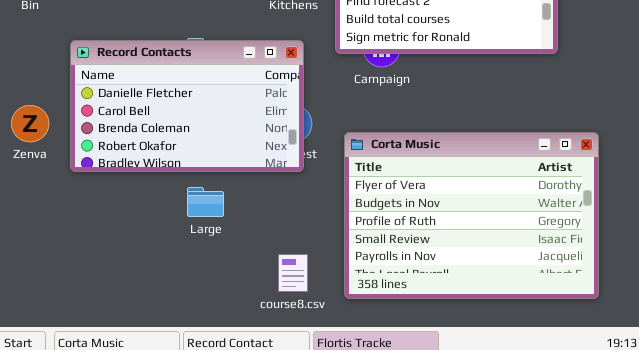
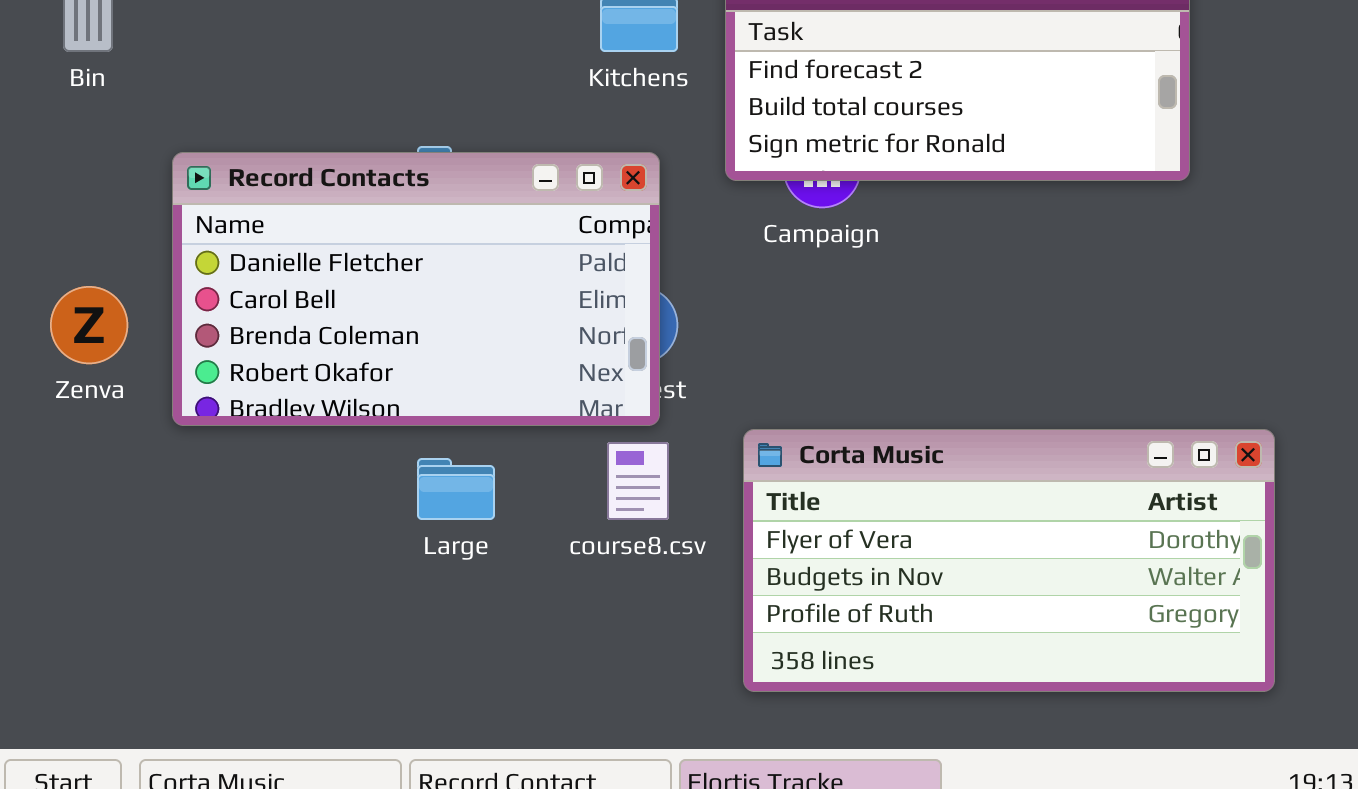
Corta Music: [344,132,599,299] -> [743,429,1275,692], resized
course8.csv: [278,254,308,292] -> [607,442,669,520], moved

